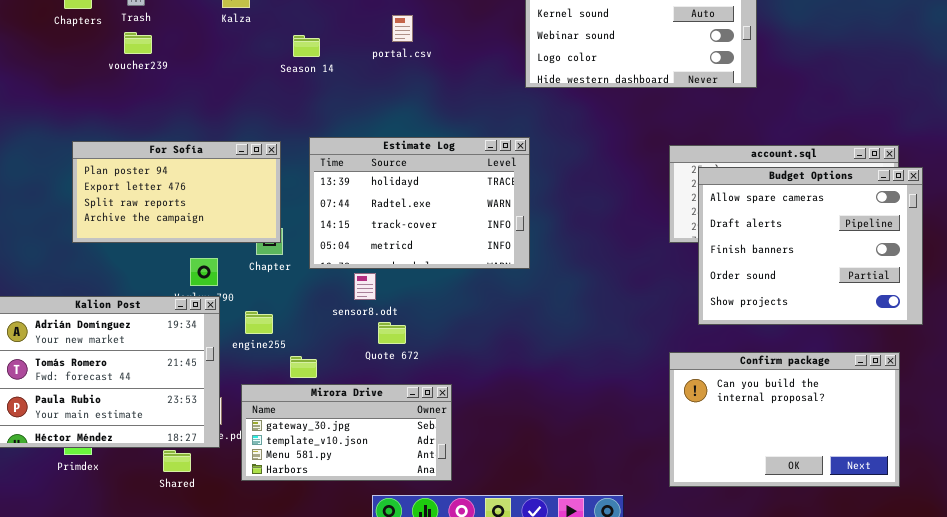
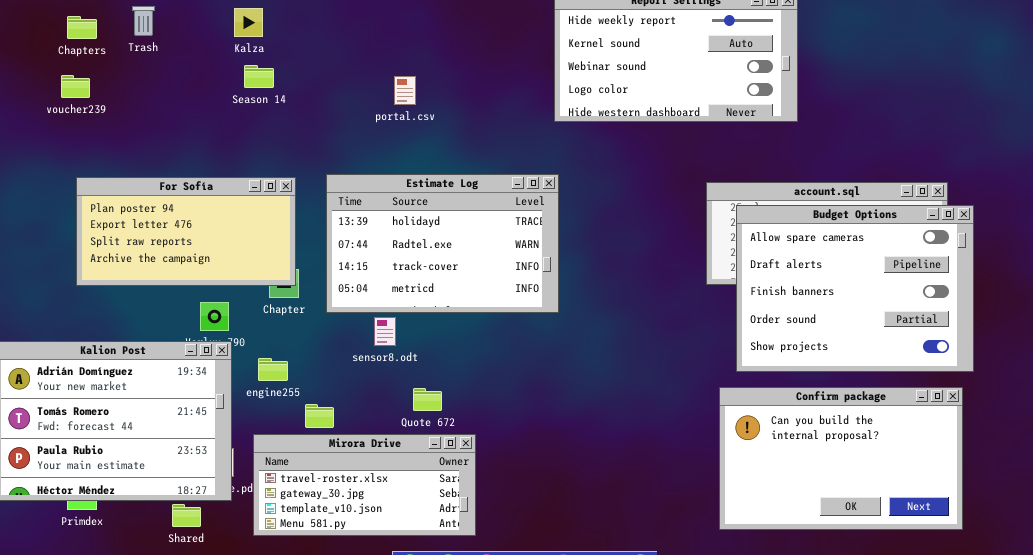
portal.csv: [392,15,413,42] -> [394,76,416,105], moved
voucher239: [124,32,152,54] -> [61,75,90,98], moved
Season 14: [293,35,320,57] -> [244,65,274,88], moved
Quote 672: [378,322,406,344] -> [413,388,442,411], moved
Confirm package: [669,352,900,487] -> [719,387,963,530], moved
Mirora Drive: [241,384,452,481] -> [253,434,476,536], scrolled up 1 row

